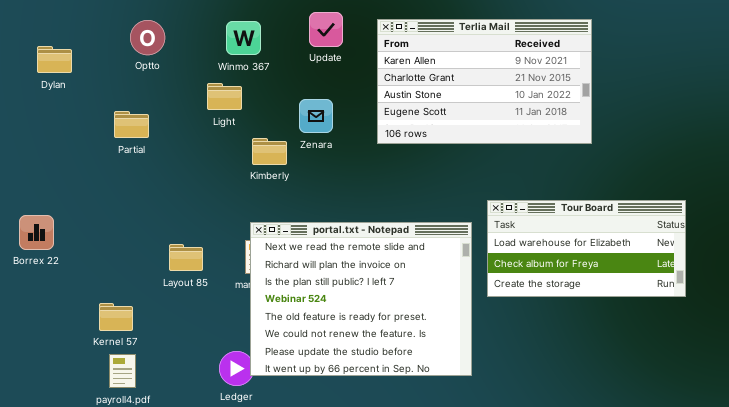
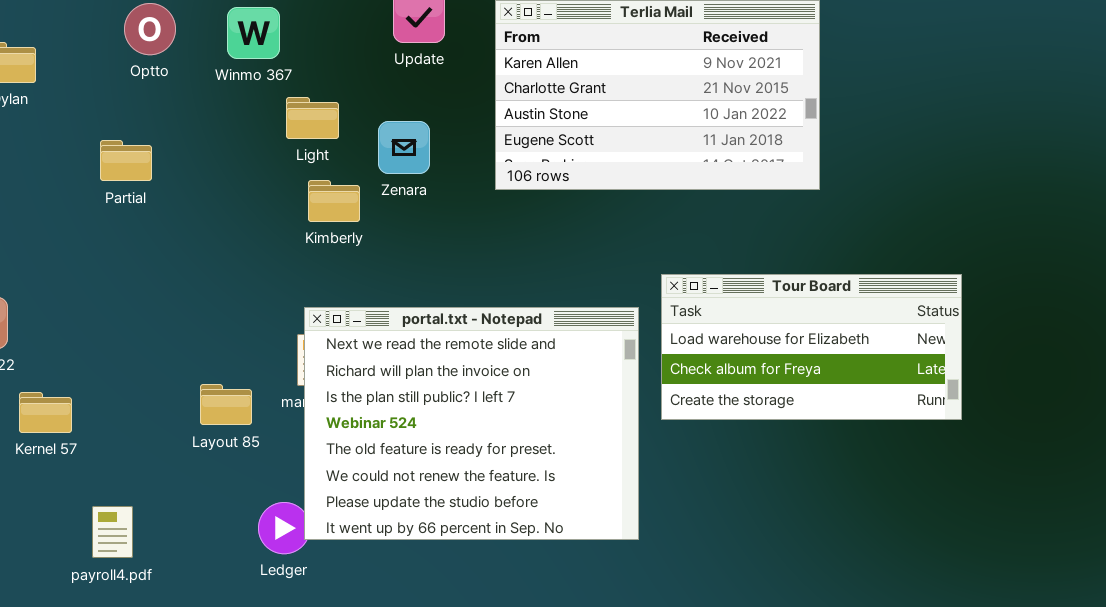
Winmo 367: [226,21,261,55] -> [227,7,280,59], moved
Light: [207,83,242,110] -> [286,97,339,139], moved
Layout 85: [169,244,203,271] -> [200,384,252,425], moved
Kernel 57: [99,303,133,331] -> [19,392,72,433], moved

